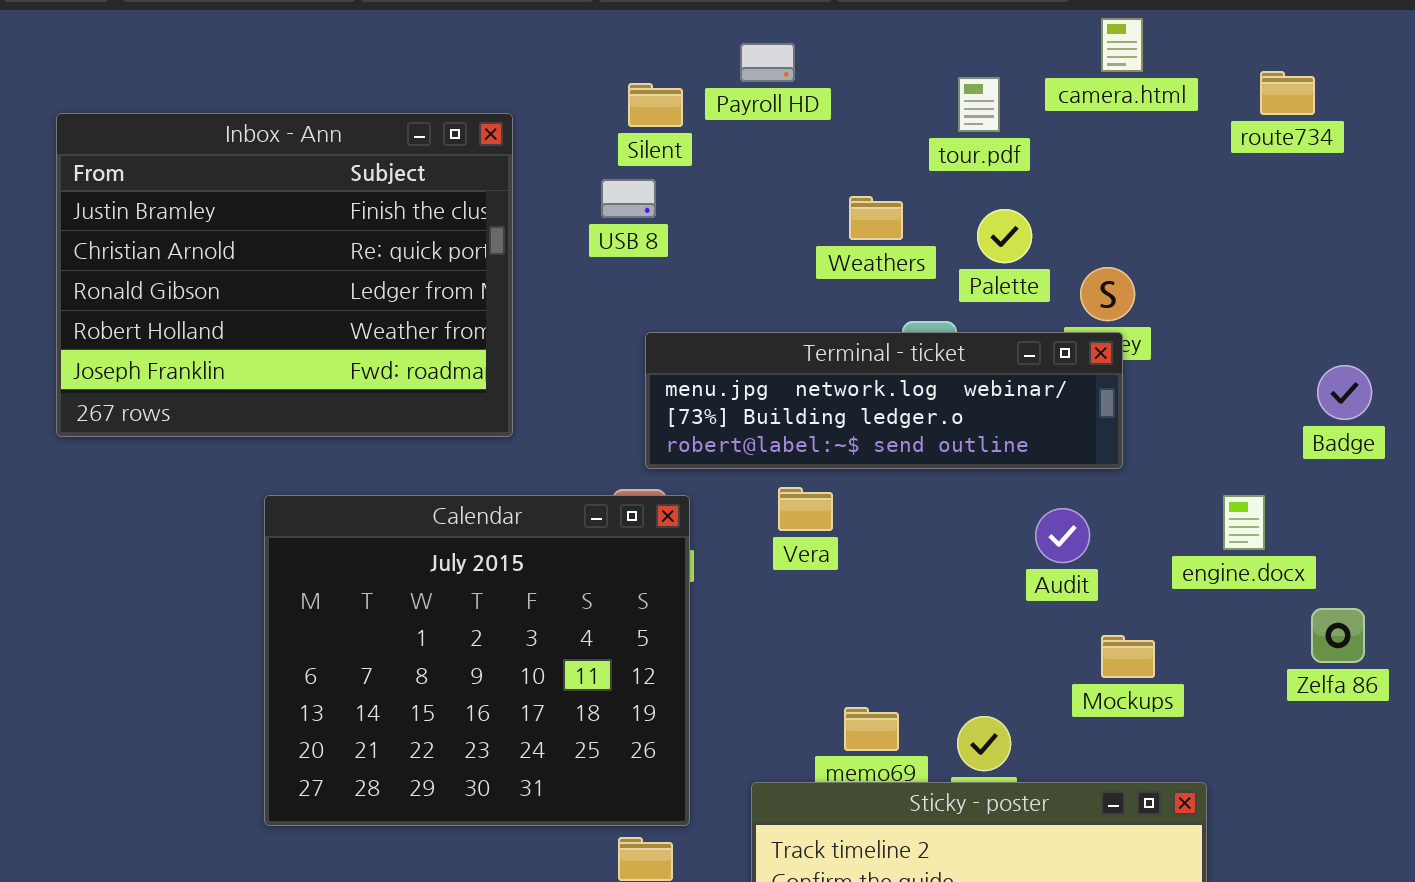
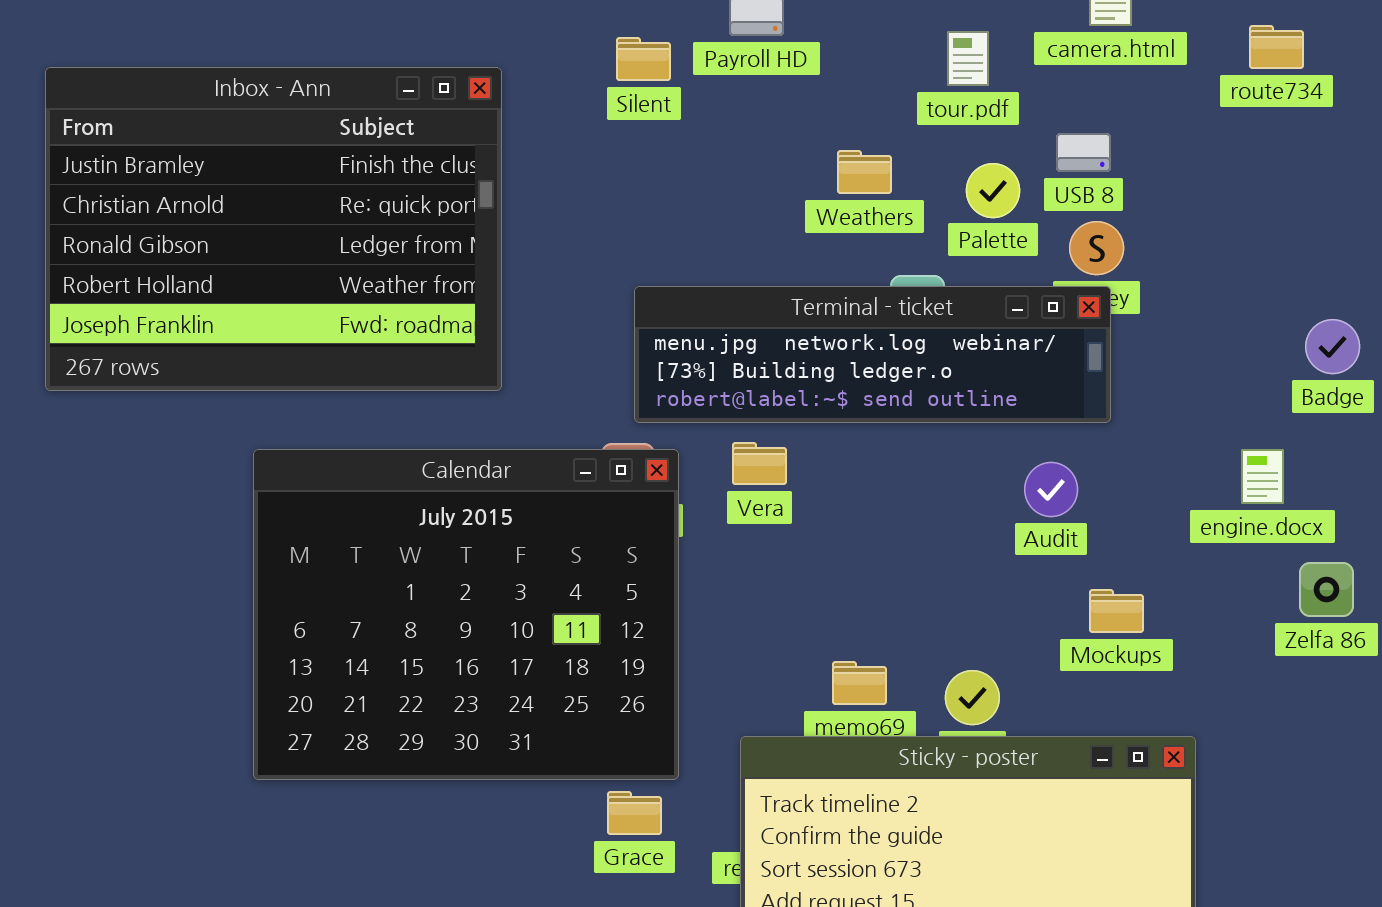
USB 8: [601,179,656,218] -> [1056,133,1111,172], moved
Vera: [778,487,833,531] -> [732,442,787,485], moved
engine.docx: [1223,495,1265,550] -> [1241,449,1284,504], moved

